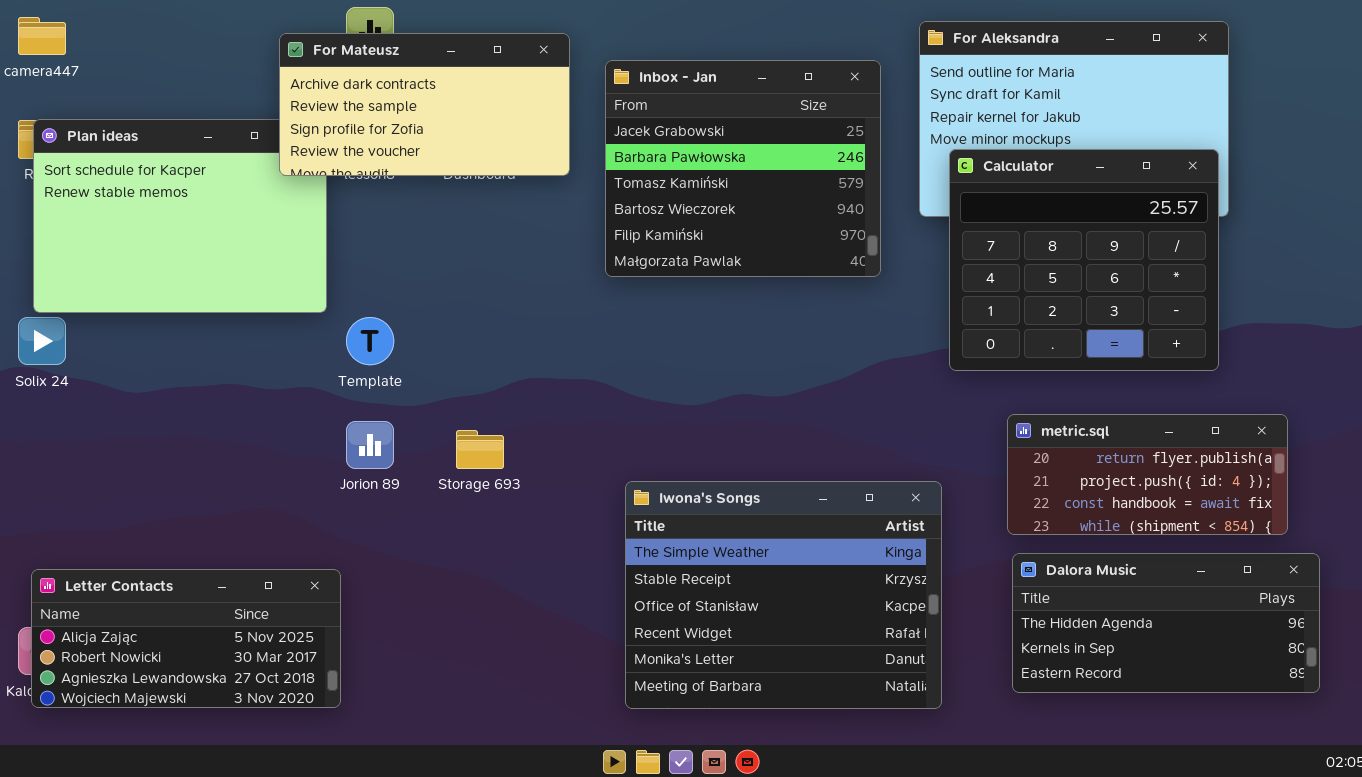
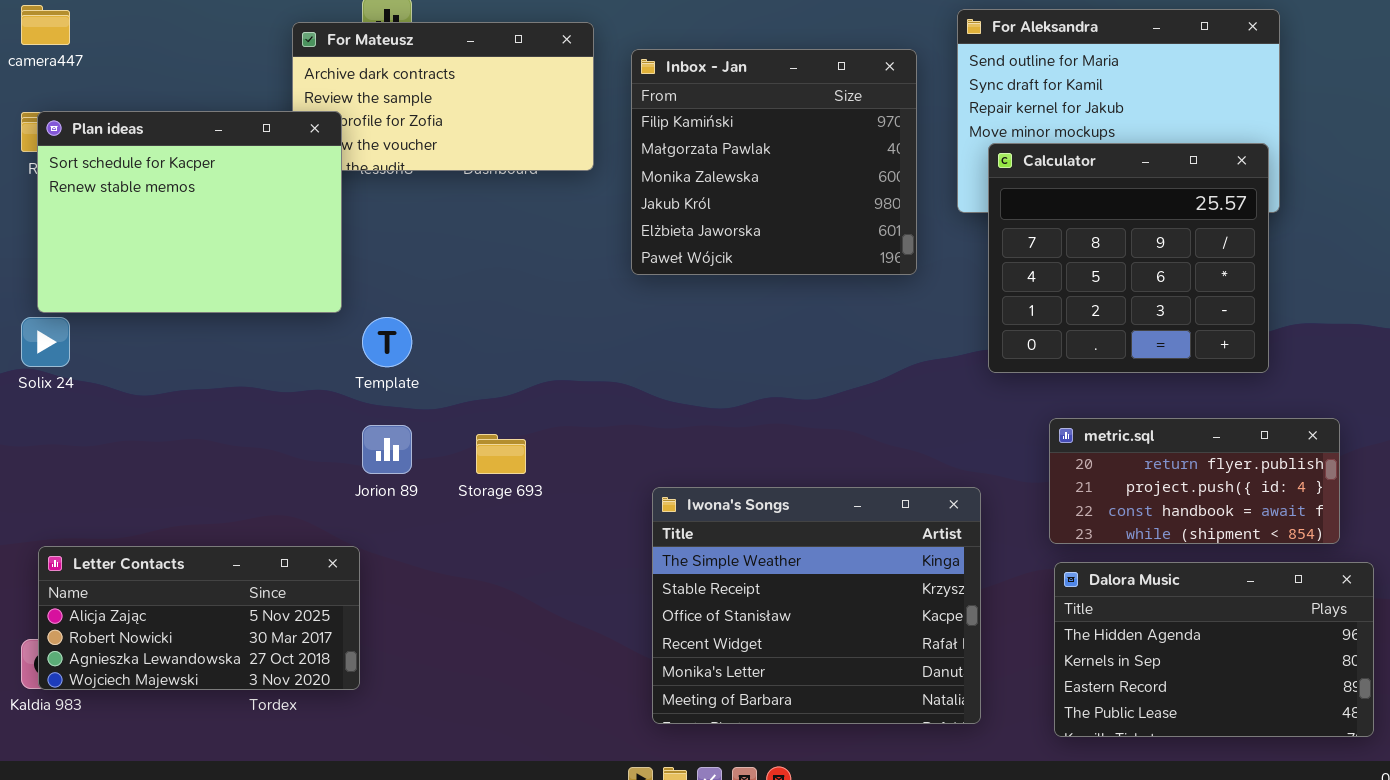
Inbox - Jan: [605,60,881,277] -> [631,49,917,275], scrolled down 4 rows
Plan ideas: [33,119,327,313] -> [37,111,342,313], raised
Dalora Music: [1012,553,1320,693] -> [1054,562,1374,737], resized
Letter Contacts: [31,569,341,708] -> [38,546,360,690], moved

